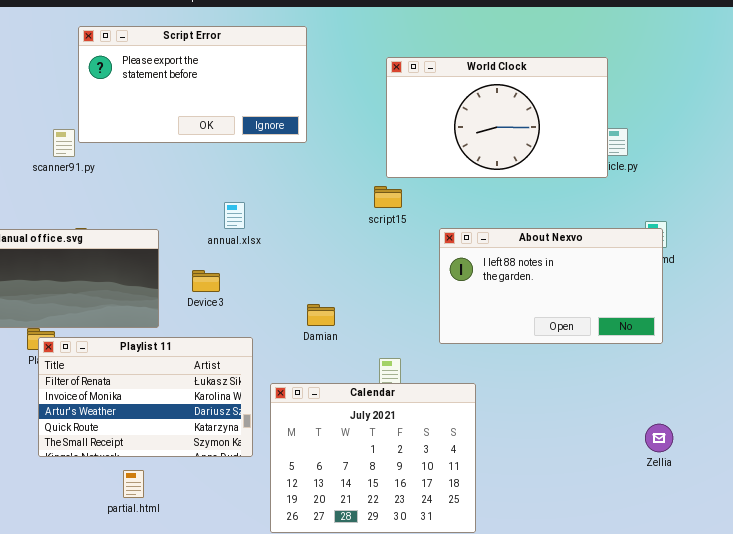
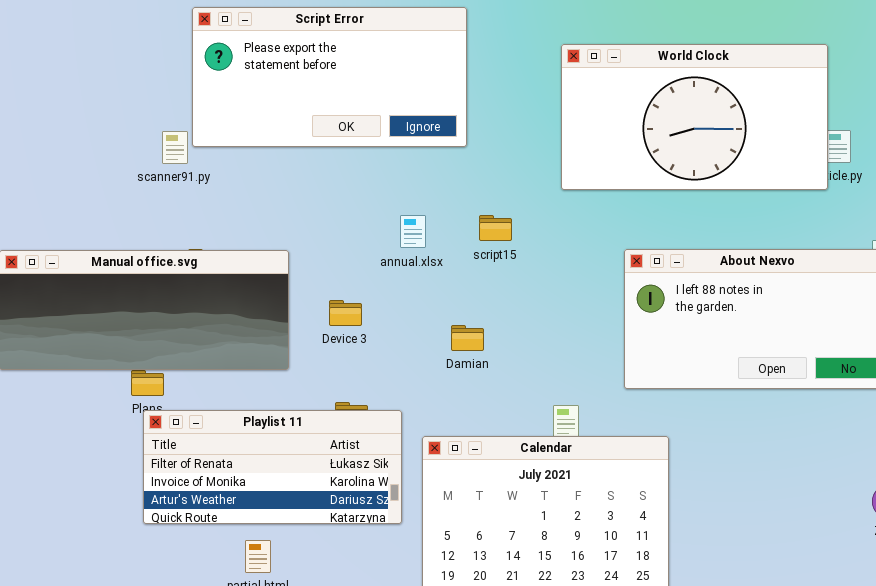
script15: [374,186,402,208] -> [479,215,512,241], moved
annual.xlsx: [224,202,245,229] -> [400,215,426,248], moved
Damian: [307,304,335,326] -> [451,325,484,351], moved
Playlist 11: [38,337,253,457] -> [143,410,402,524], resized

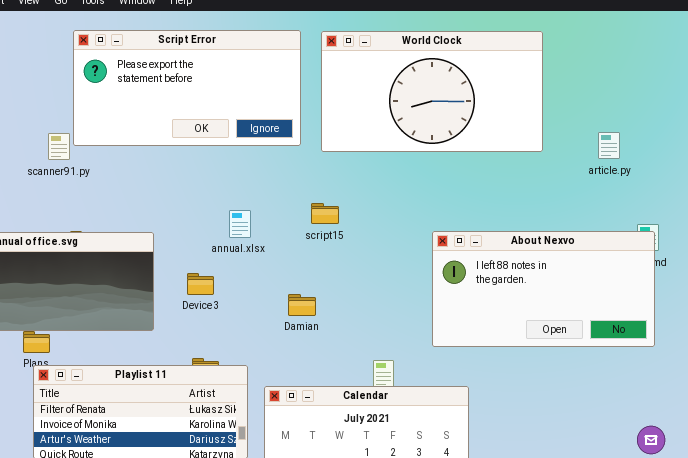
World Clock: [561,44,828,190] -> [321,31,543,152], moved
annual.xlsx: [400,215,426,248] -> [229,210,251,238], moved

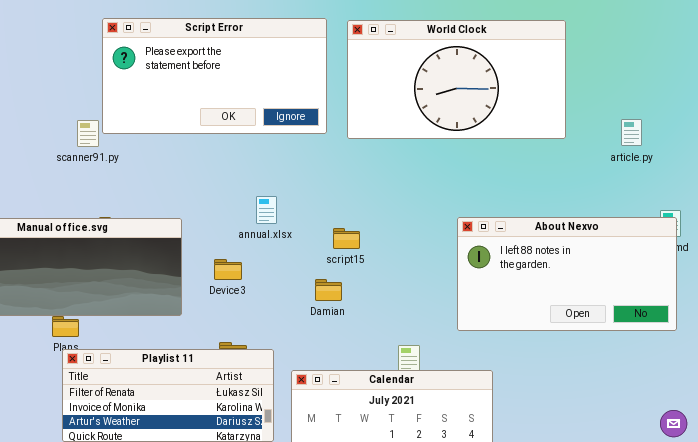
script15: [311,203,339,224] -> [333,228,360,249], moved

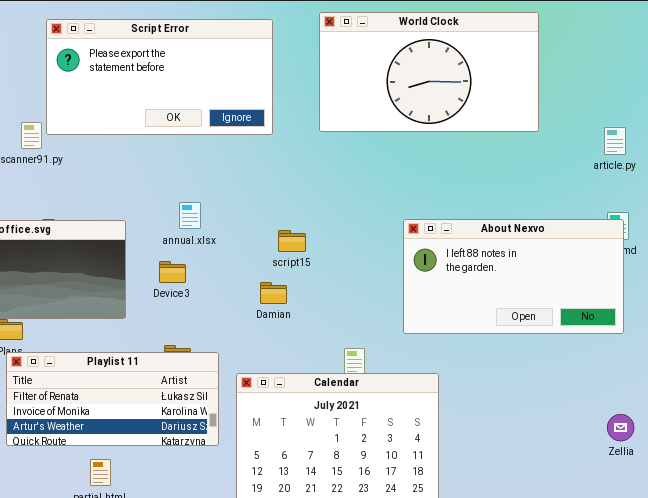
World Clock: [347,20,566,139] -> [319,12,539,132], moved
article.py: [621,119,642,146] -> [604,127,626,155], moved
annual.xlsx: [256,196,277,224] -> [179,202,201,229], moved

